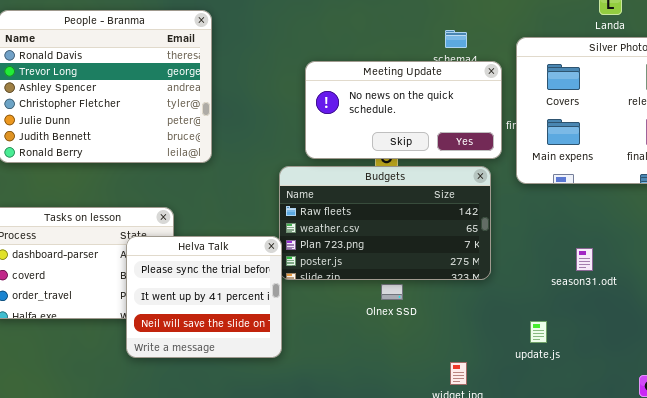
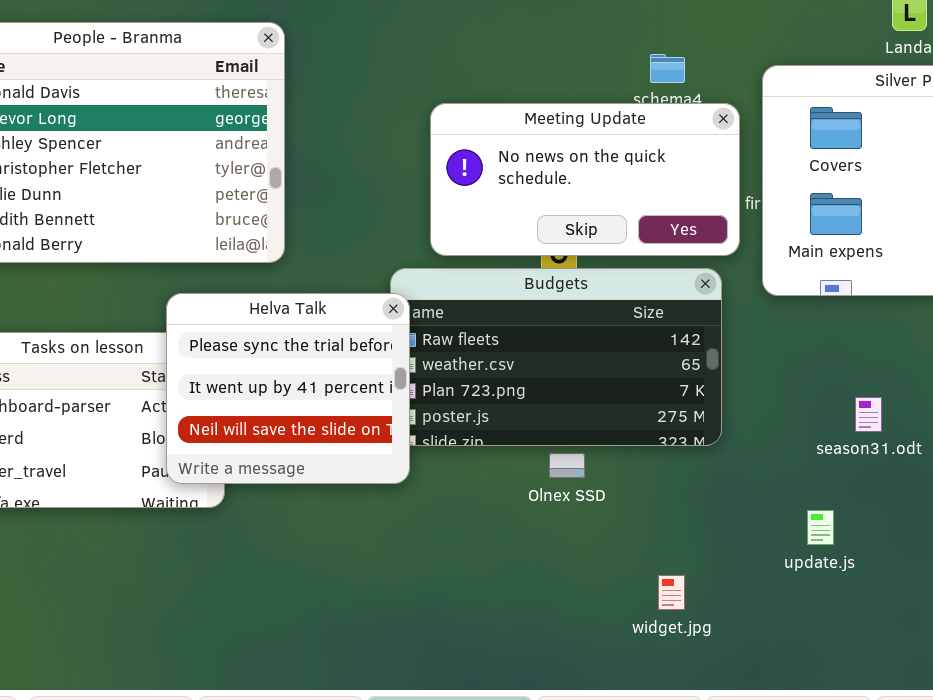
Helva Talk: [126,236,282,358] -> [166,293,410,484], moved
update.js: [530,321,547,343] -> [807,510,834,545], moved

